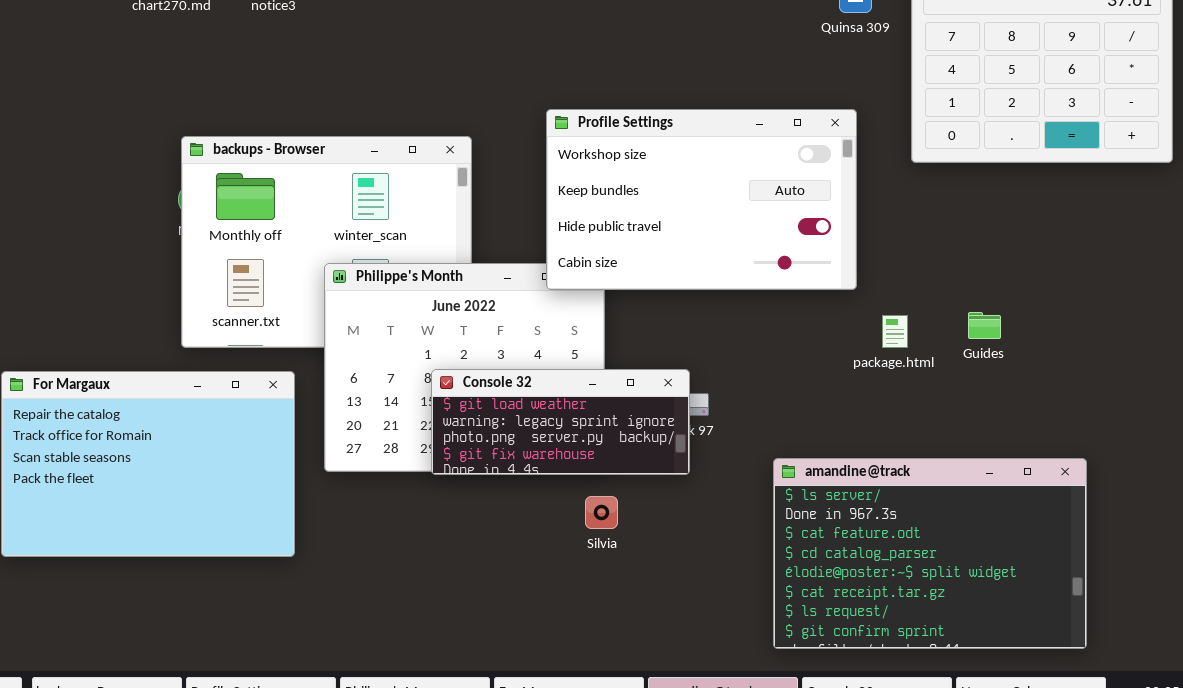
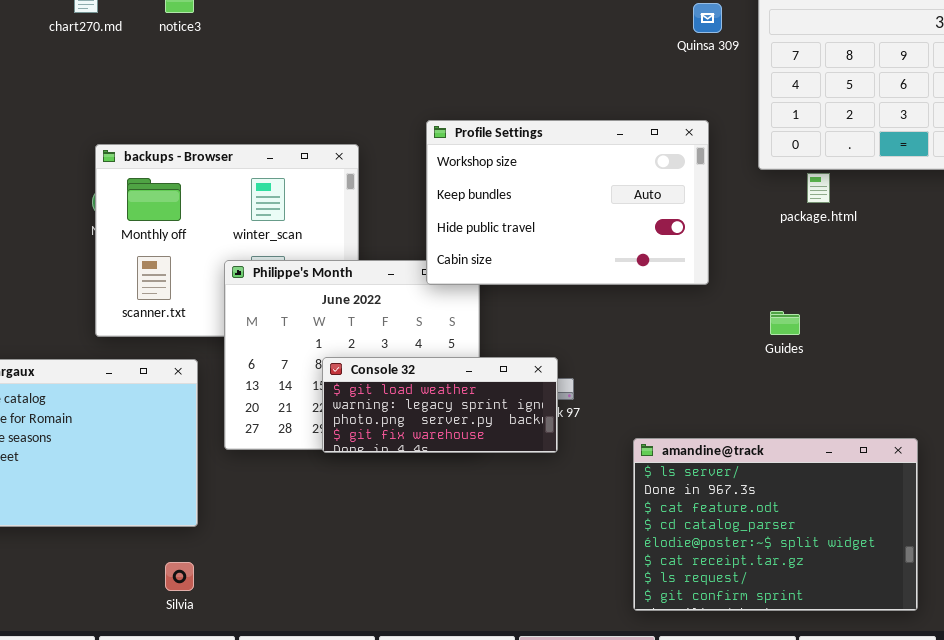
Guides: [968,312,1001,339] -> [770,311,800,335], moved
package.html: [882,315,908,348] -> [807,173,830,203], moved
Silvia: [585,496,618,529] -> [165,562,194,591], moved

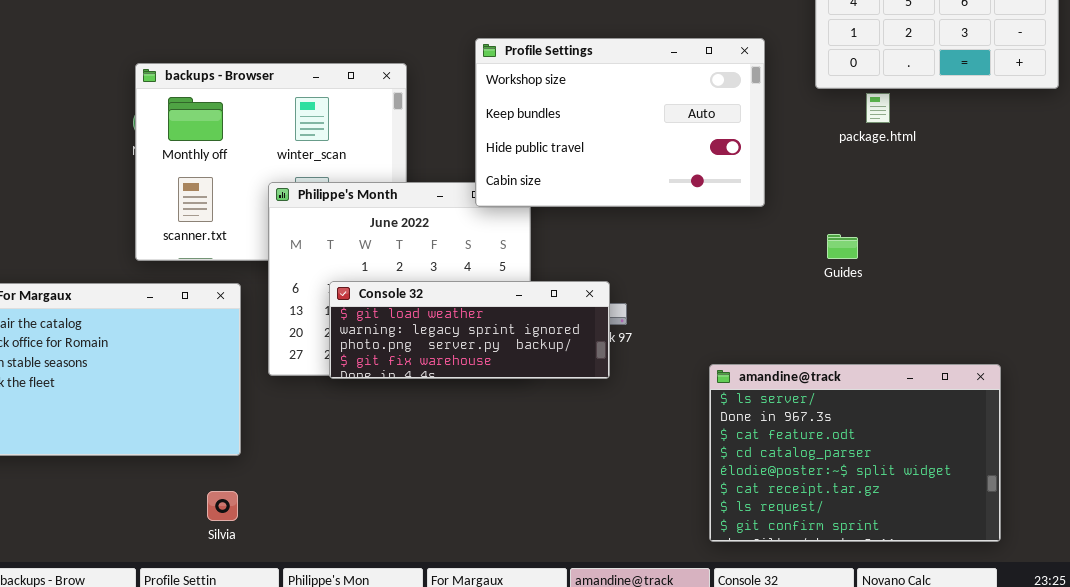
Console 32: [322,357,558,453] -> [329,281,610,379], resized
amandine@track: [633,438,918,611] -> [709,364,1001,542], moved

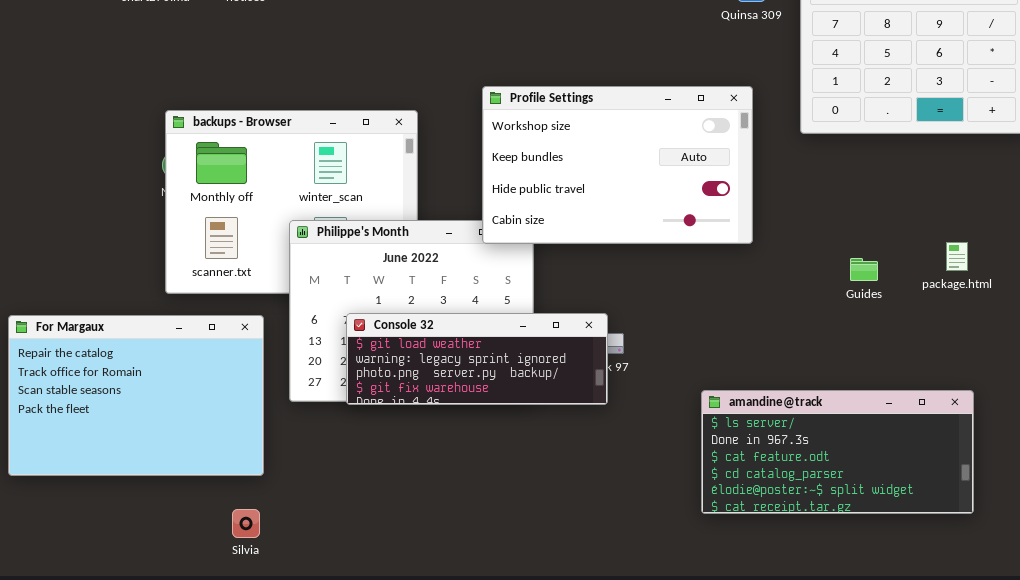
package.html: [866,93,890,123] -> [946,242,968,271], moved
Guides: [827,234,858,259] -> [850,258,878,281], moved
amandine@track: [709,364,1001,542] -> [701,390,974,514], resized

